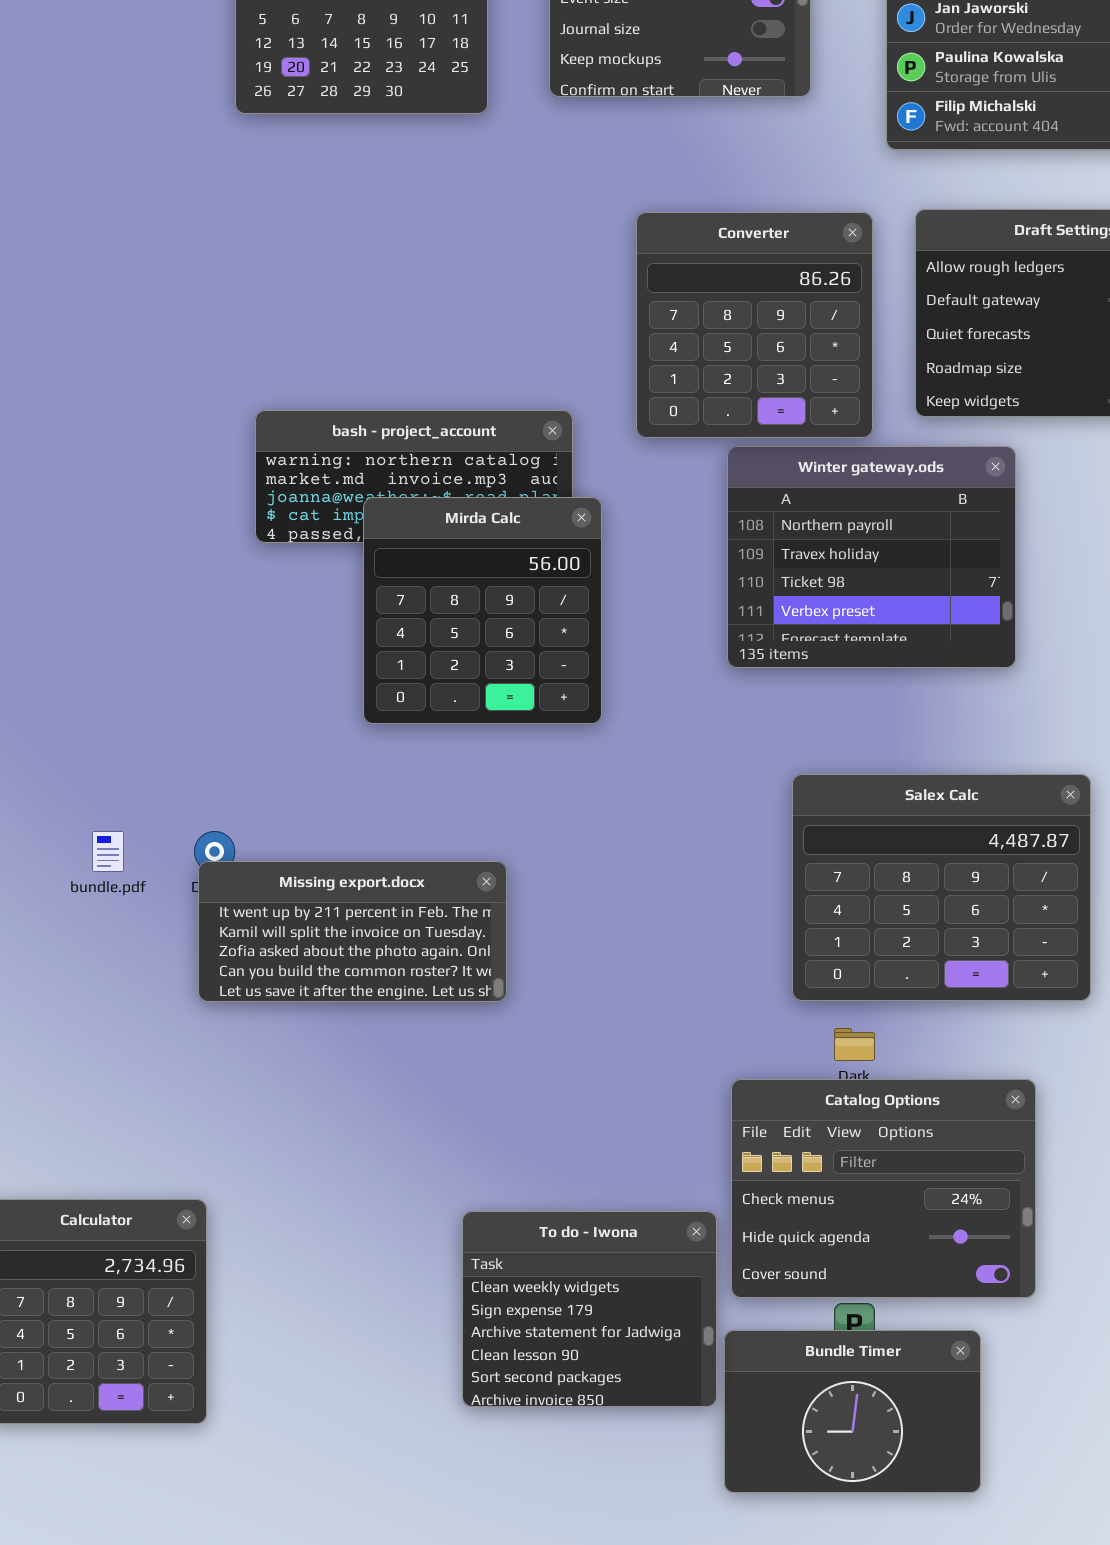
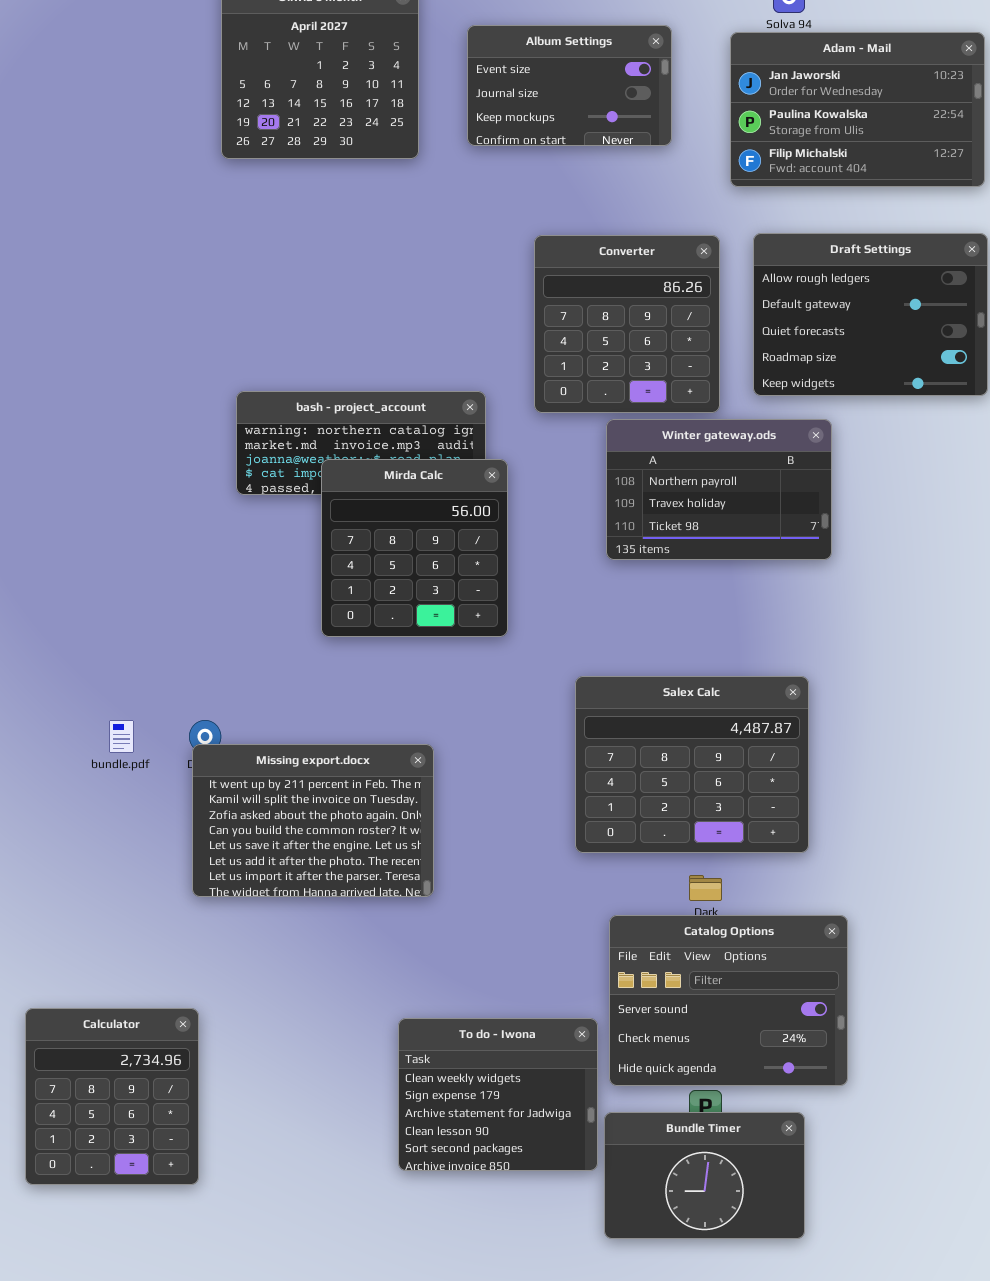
Winter gateway.ods: [727,446,1016,668] -> [606,419,832,560], resized
Salex Calc: [792,774,1091,1001] -> [575,676,809,853], moved
Missing export.docx: [198,861,507,1002] -> [192,744,434,897], resized
Catalog Options: [731,1079,1036,1298] -> [609,915,848,1086], scrolled up 1 row

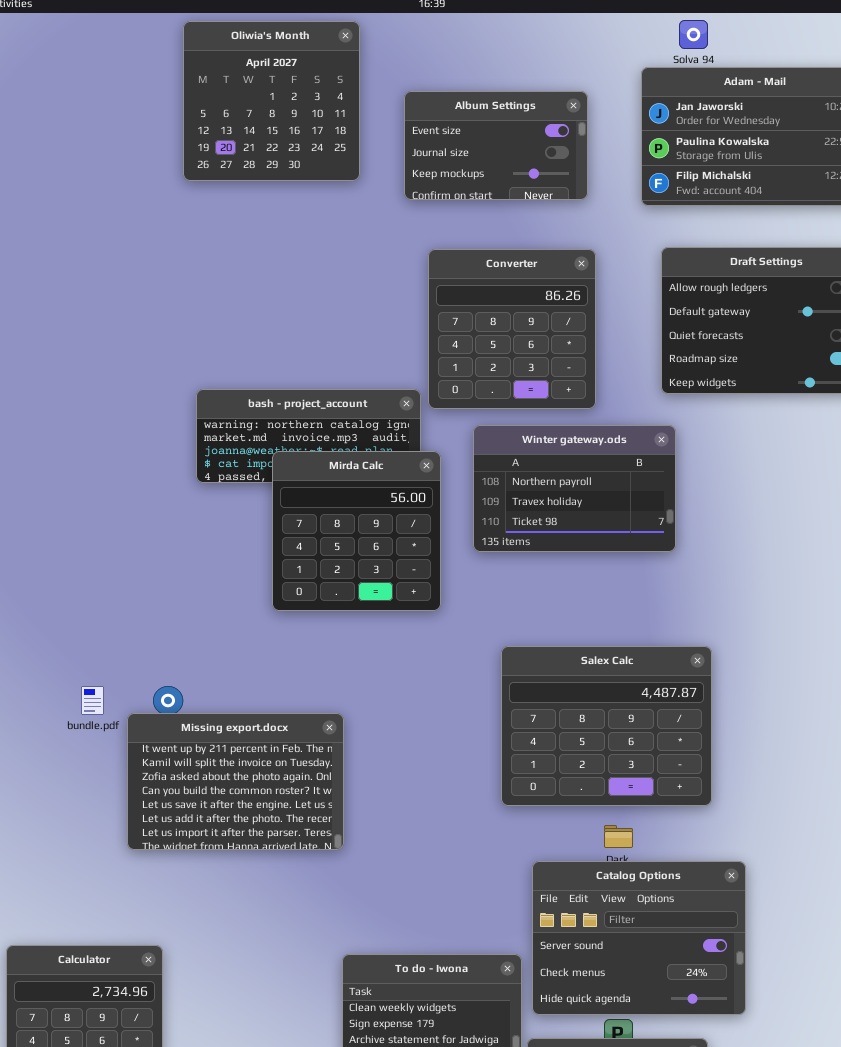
Album Settings: [467,25,672,146] -> [404,91,588,200], moved
Converter: [534,235,720,413] -> [428,249,596,409], moved
Winter gateway.ods: [606,419,832,560] -> [473,425,676,552], moved
Missing export.docx: [192,744,434,897] -> [127,713,344,850], moved

